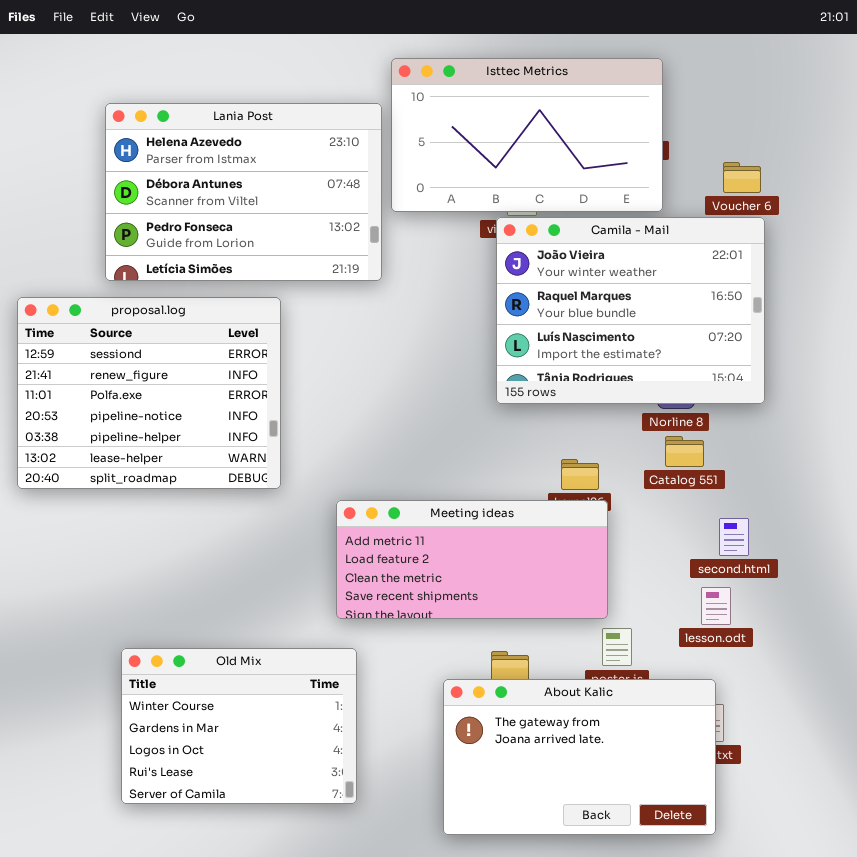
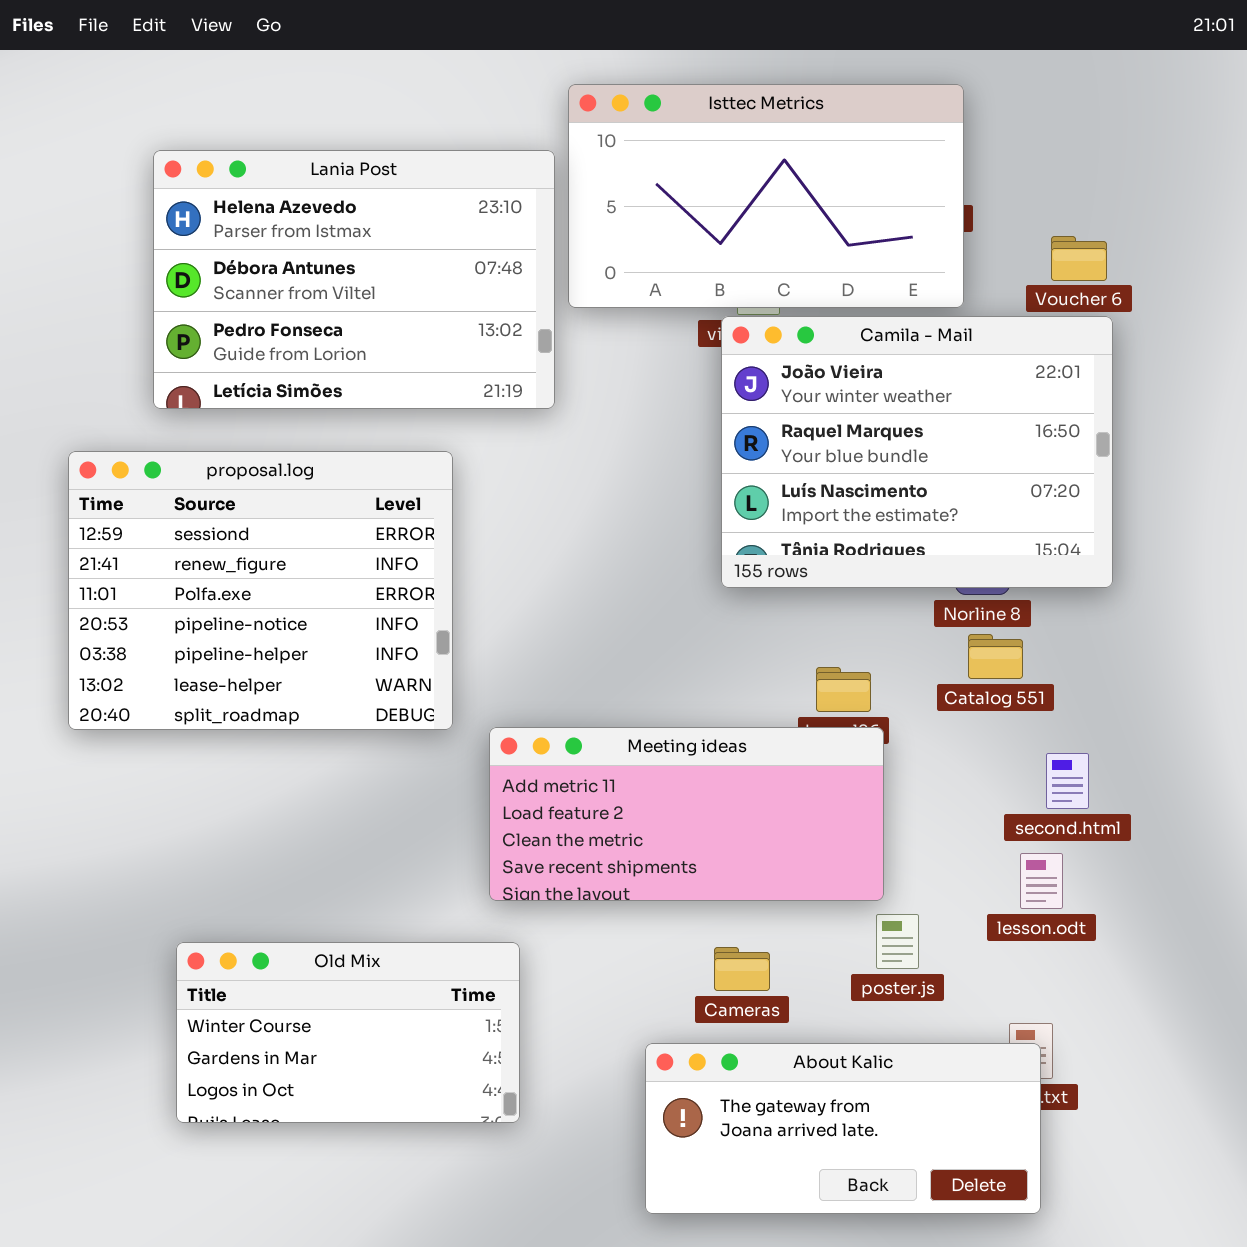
proposal.log: [17,297,281,489] -> [68,451,453,730], moved
Old Mix: [121,648,357,804] -> [176,942,520,1123], resized
About Kalic: [443,679,716,835] -> [645,1043,1041,1214], resized

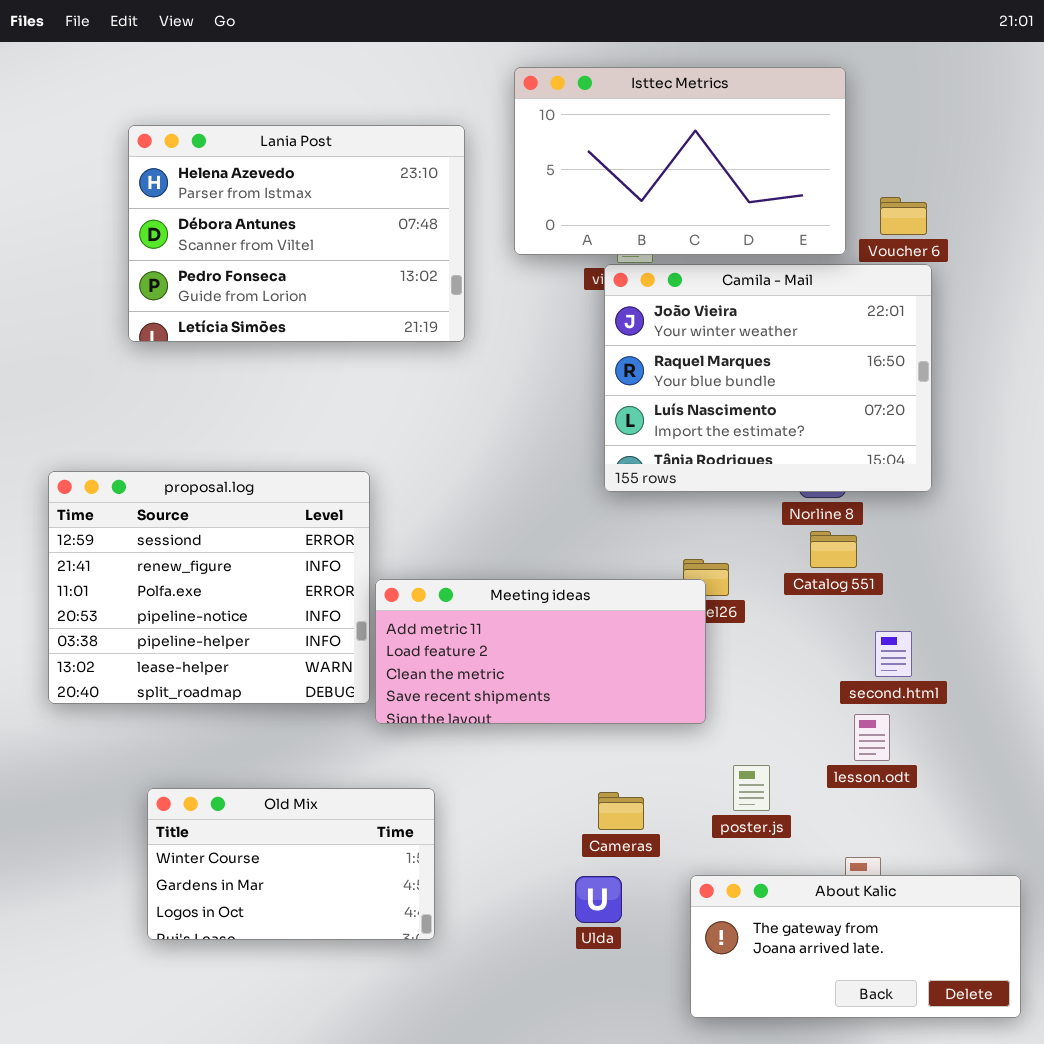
Isttec Metrics: [568,84,964,308] -> [514,67,846,255], moved
proposal.log: [68,451,453,730] -> [48,471,370,704], moved
Meeting ideas: [489,727,884,901] -> [375,579,706,724], moved
About Kalic: [645,1043,1041,1214] -> [690,875,1021,1018], moved

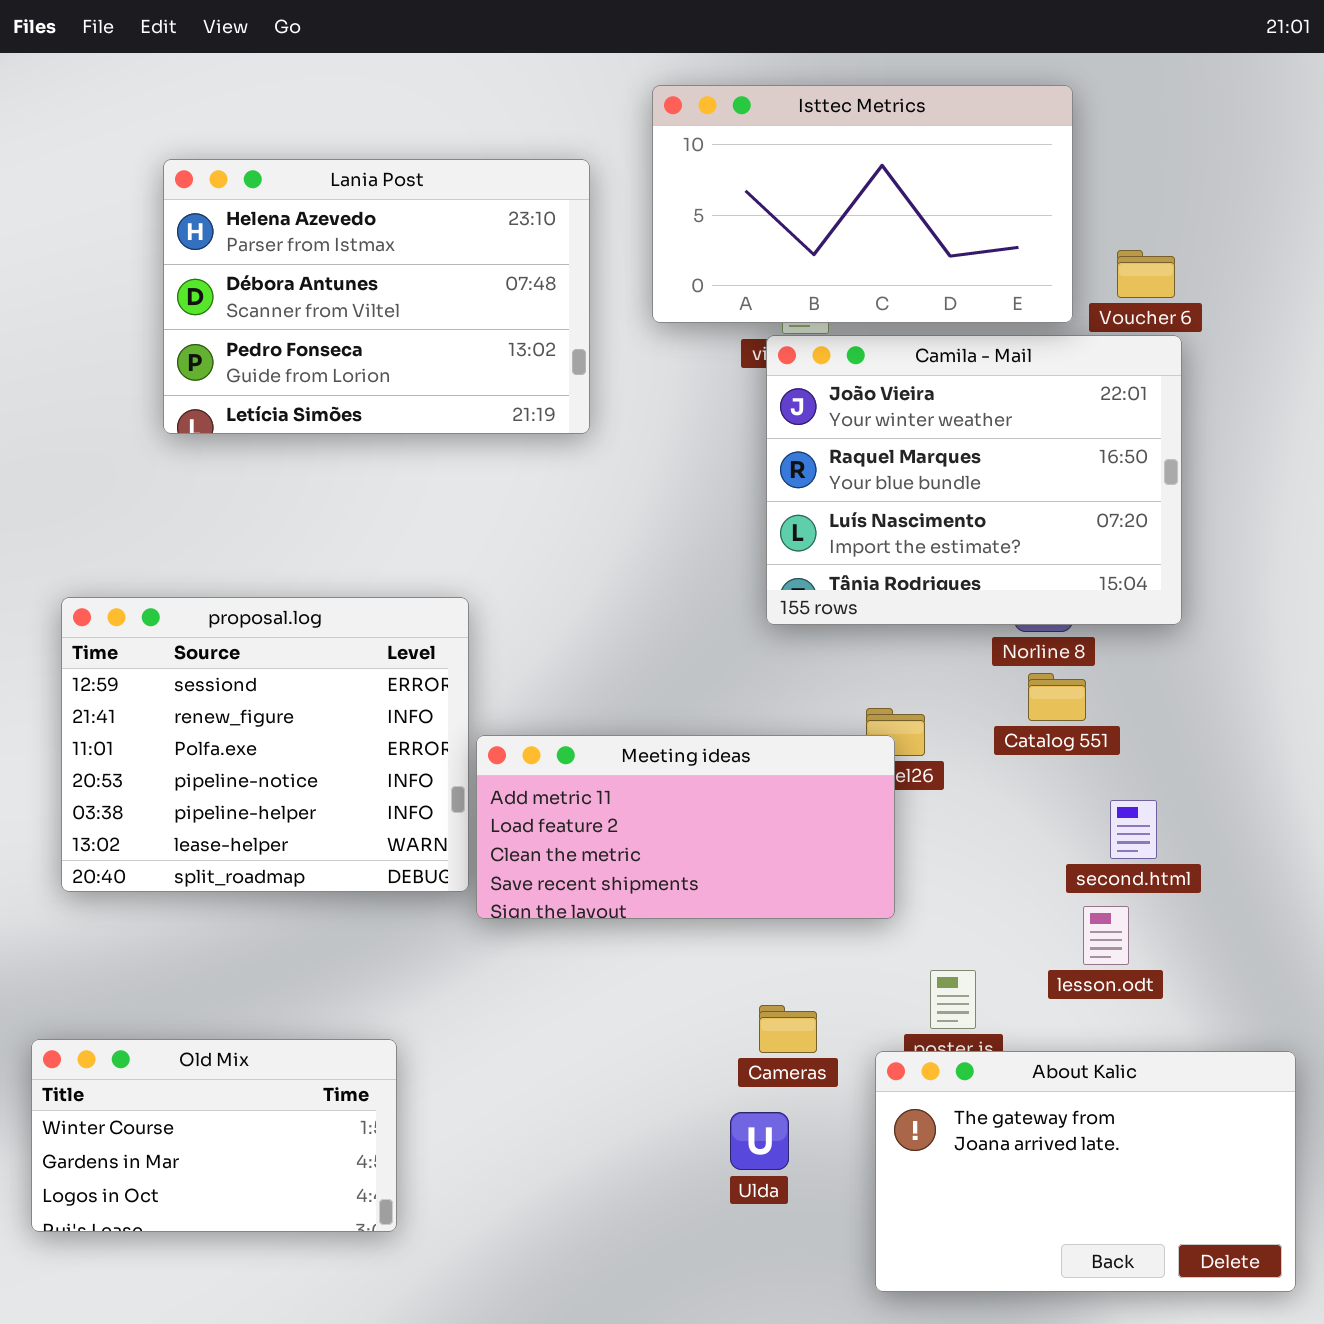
Old Mix: [147,788,435,940] -> [31,1039,397,1232], moved
About Kalic: [690,875,1021,1018] -> [875,1051,1296,1292], resized

